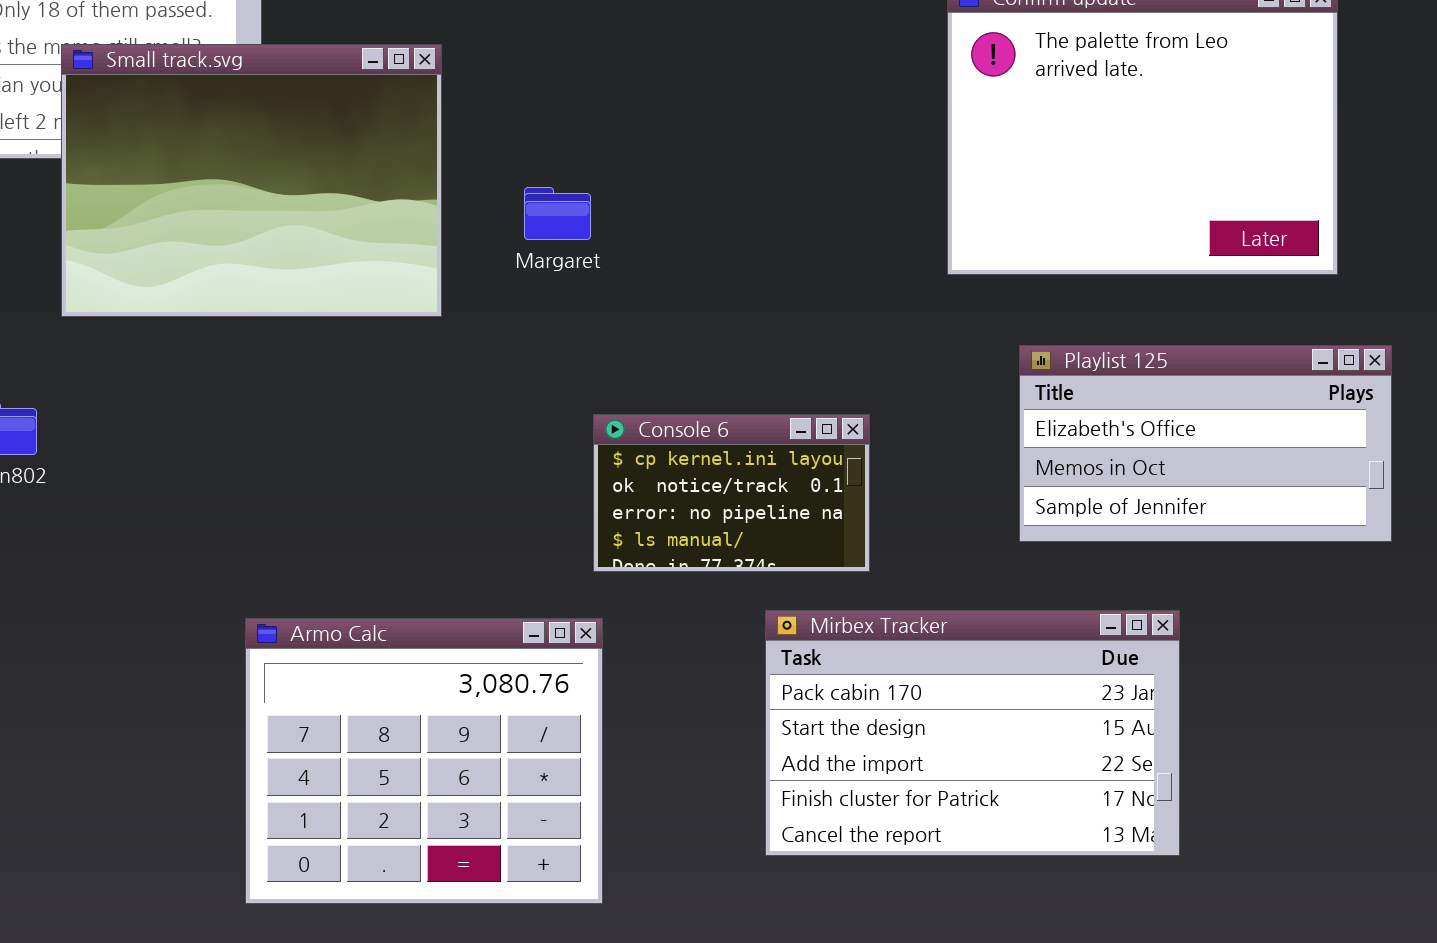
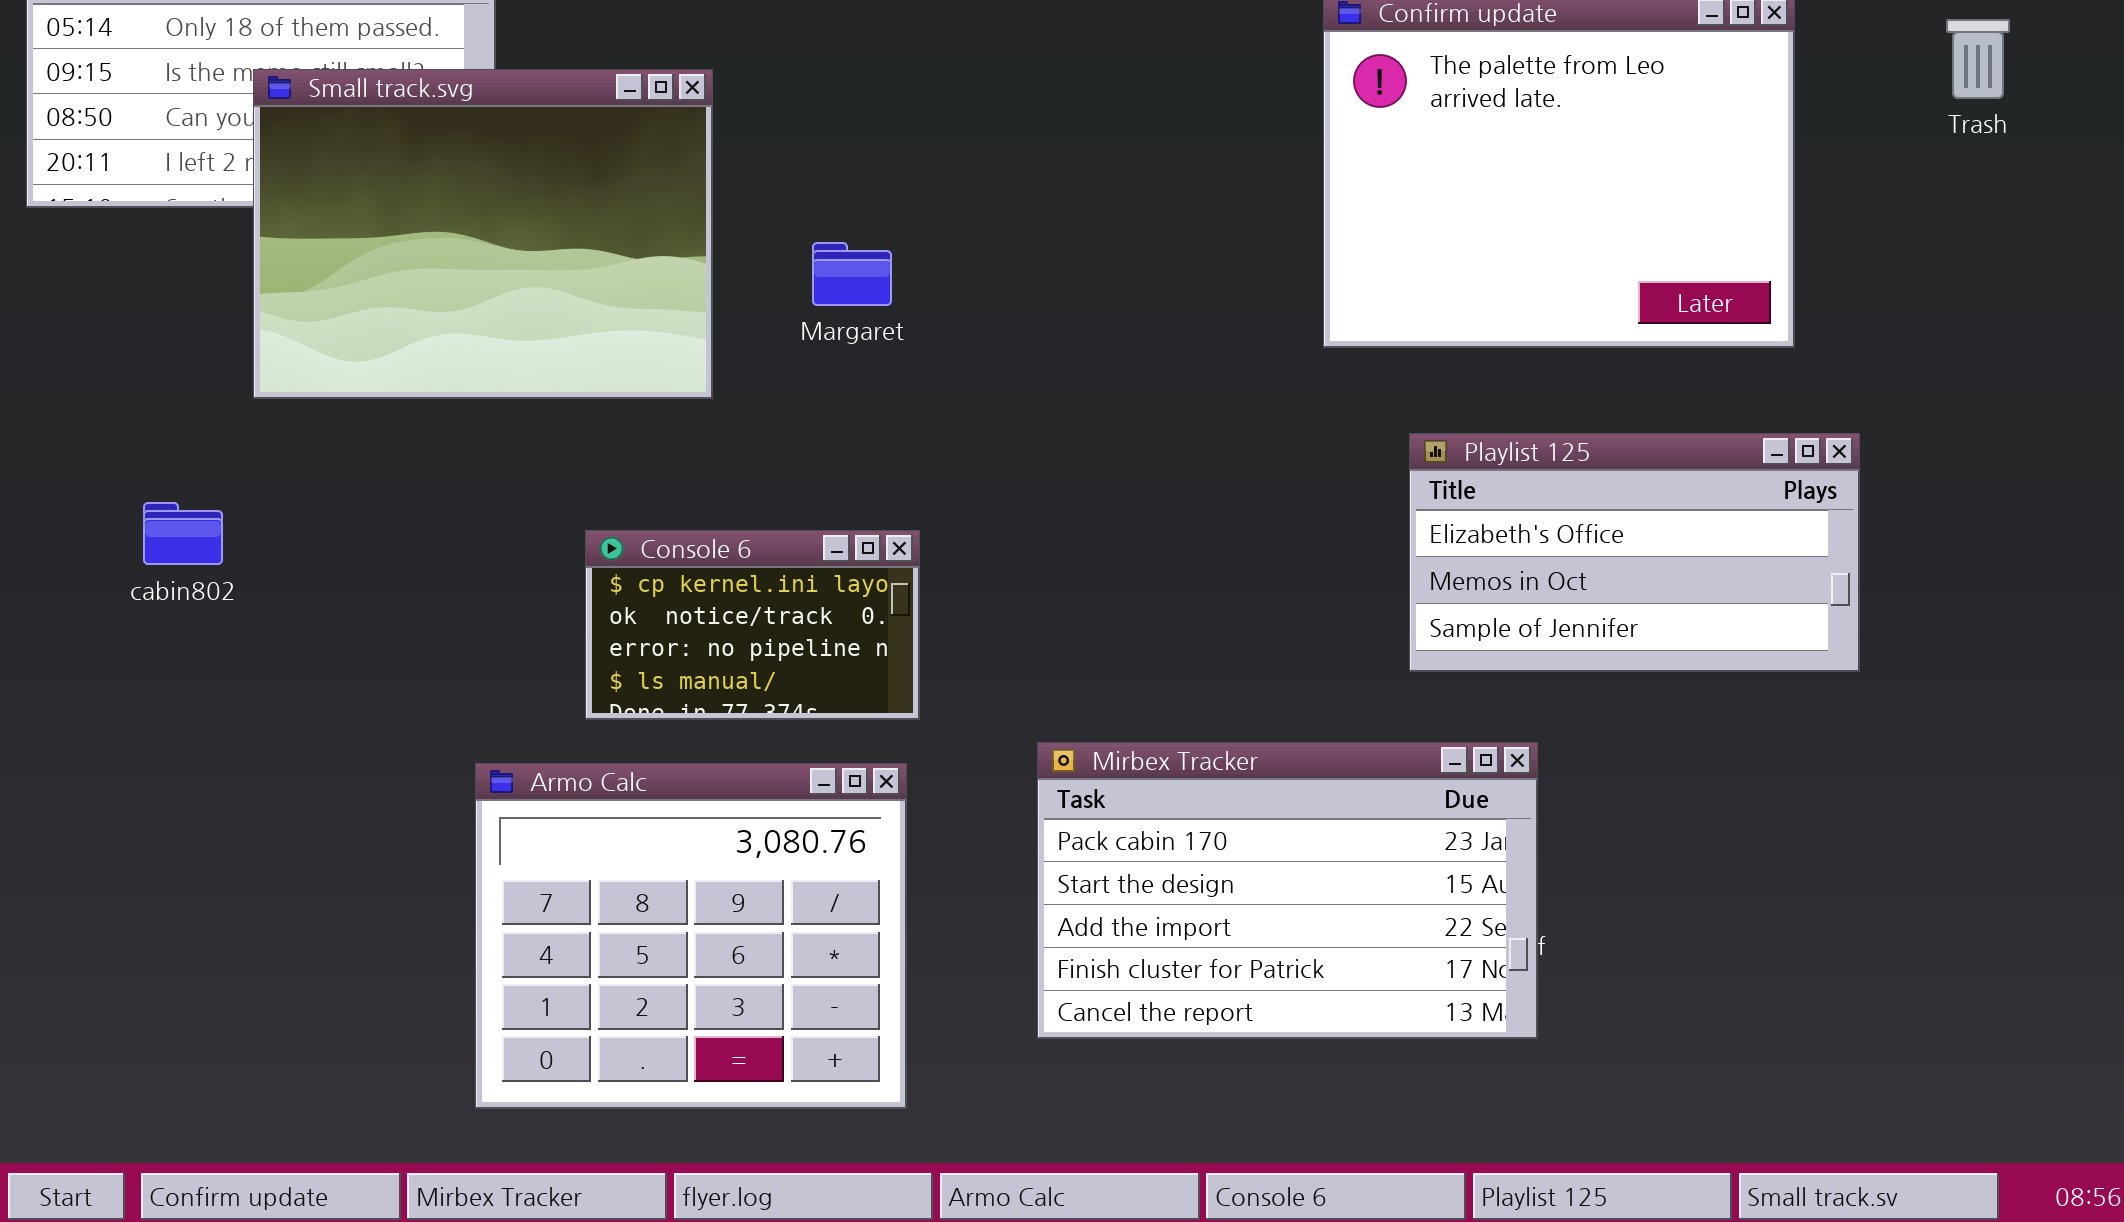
Console 6: [593,414,870,572] -> [585,530,920,720], moved
Mirbex Tracker: [765,610,1180,856] -> [1037,742,1538,1039], moved

